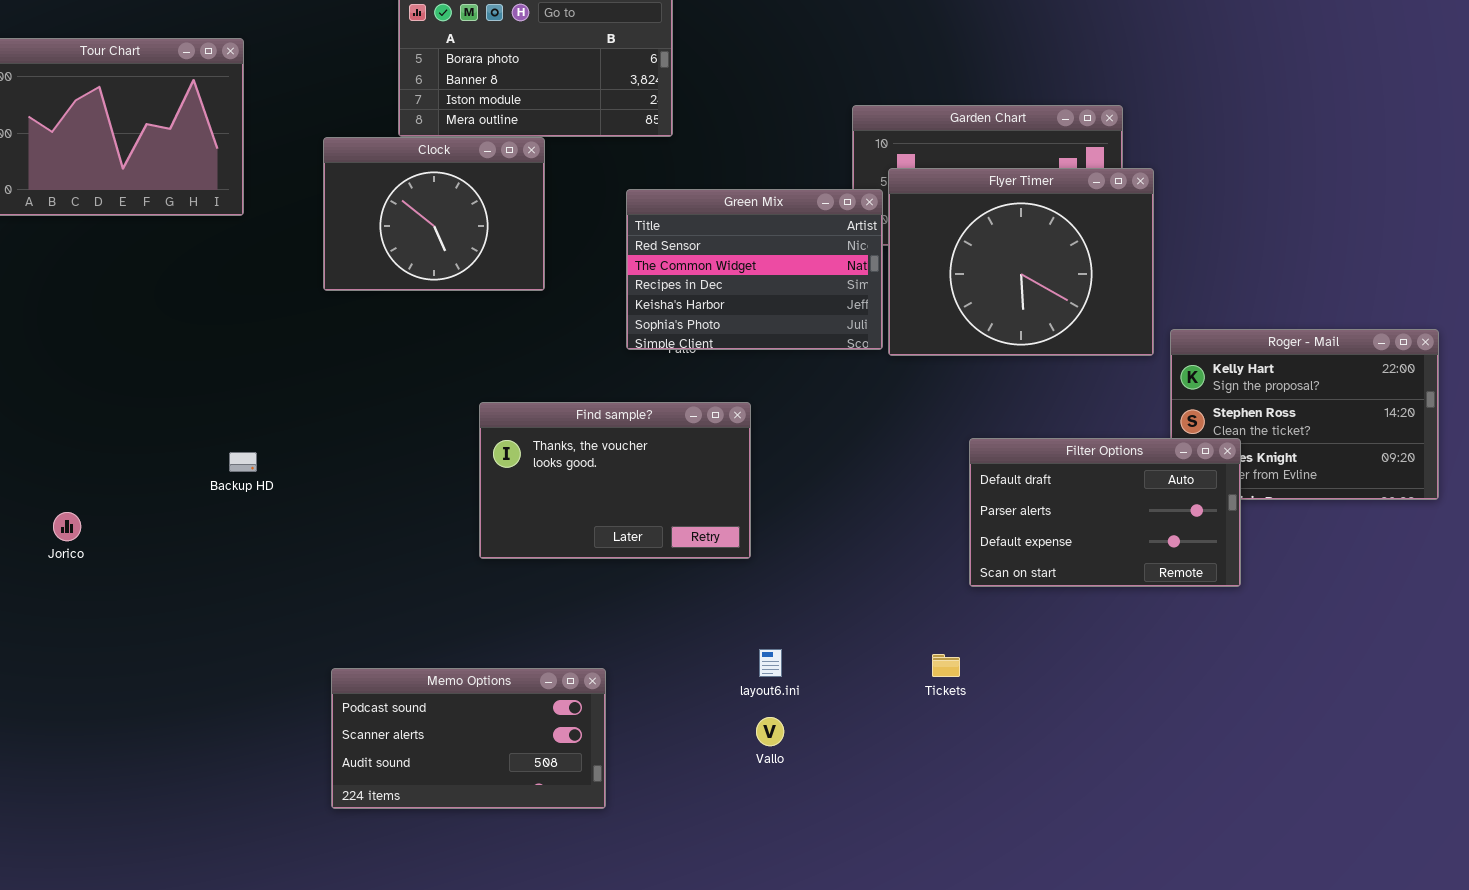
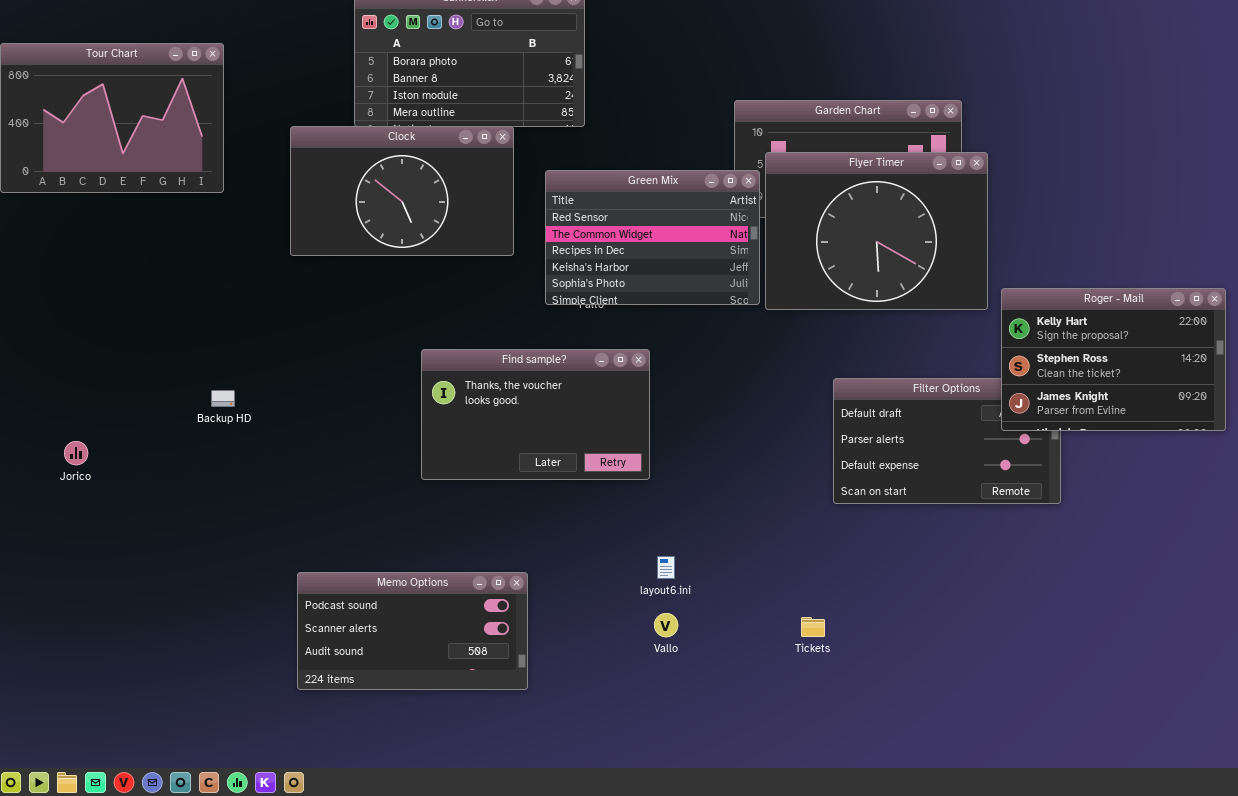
Clock: [323,137,545,291] -> [290,126,514,256], resized
Roger - Mail: [1170,329,1439,500] -> [1001,288,1226,431], raised
Tickets: [932,654,960,677] -> [801,617,825,637], moved

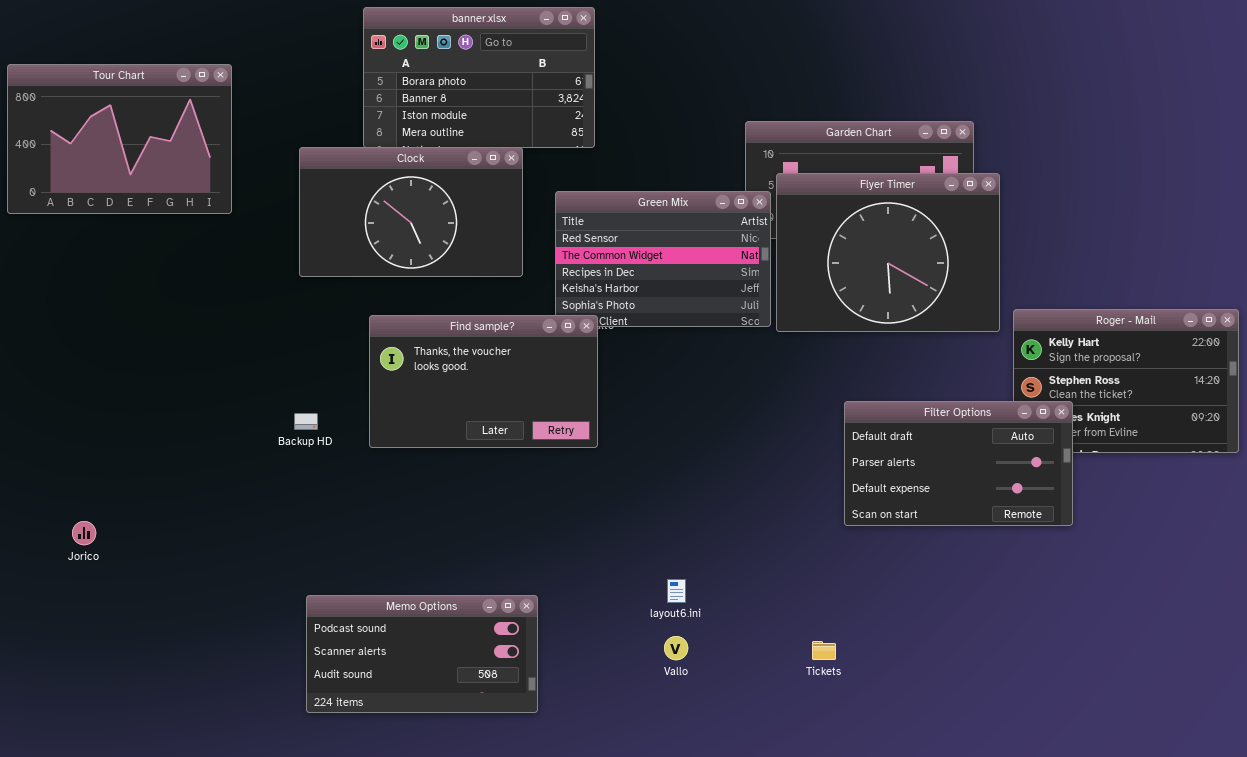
Find sample?: [421,349,650,480] -> [369,315,598,448], moved
Filter Options: [833,378,1061,504] -> [844,401,1073,526], raised
Backup HD: [211,390,235,407] -> [294,413,318,430], moved
Jorico: [64,441,88,465] -> [72,521,96,545], moved

